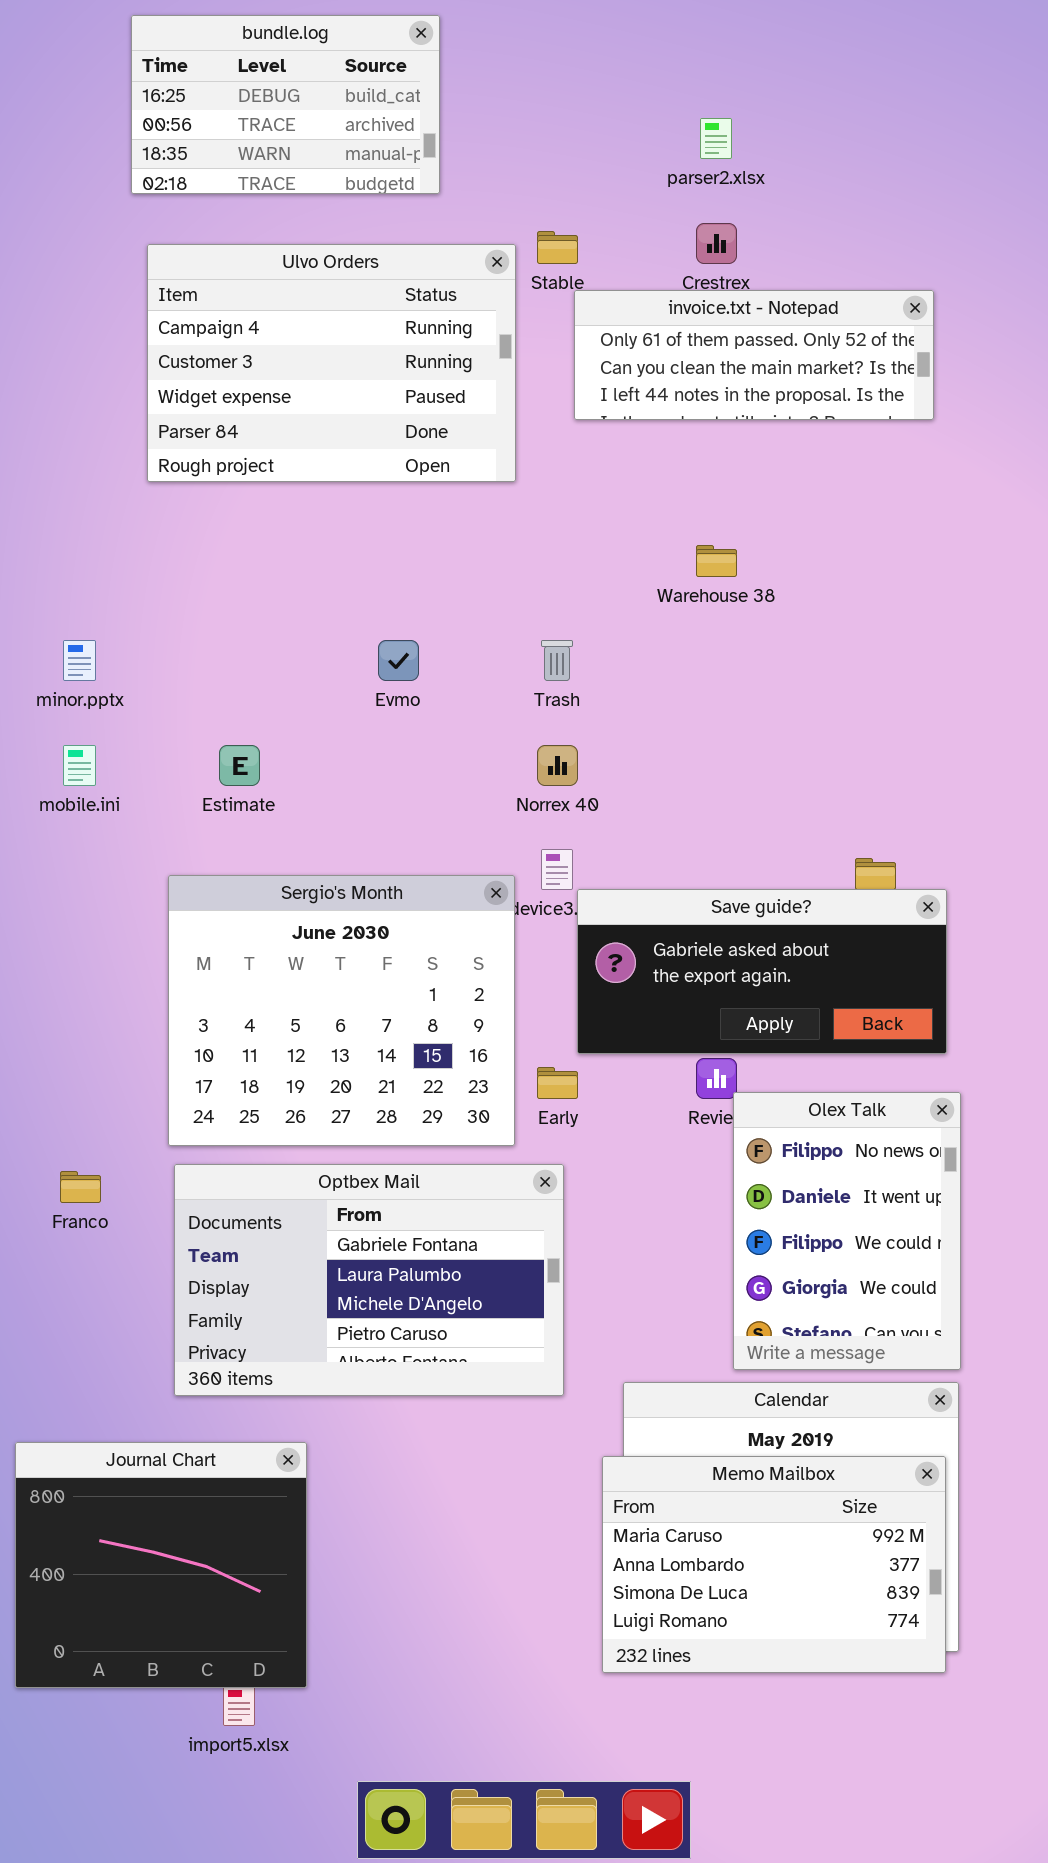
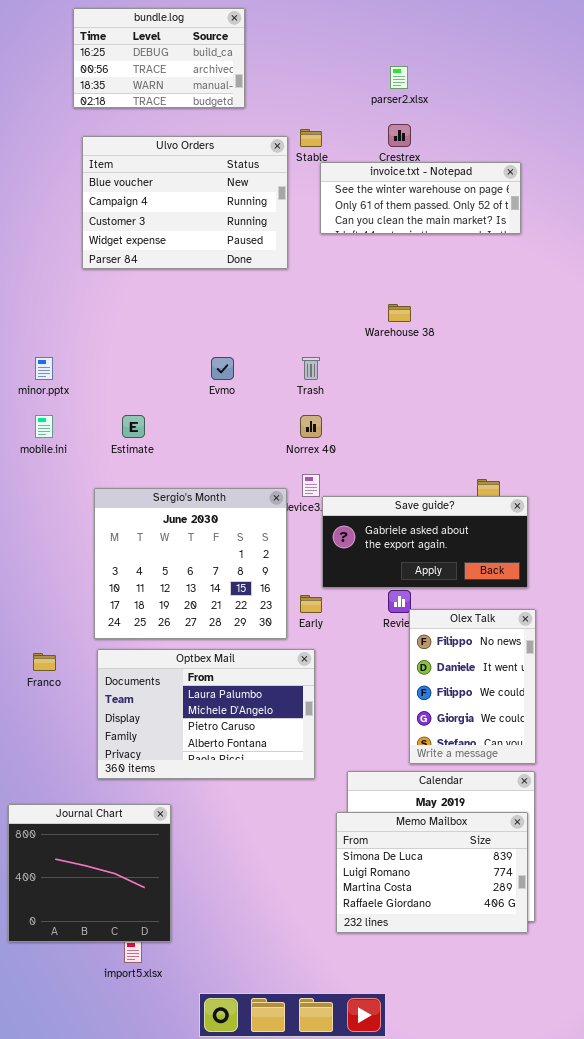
Ulvo Orders: [147,244,516,482] -> [82,136,288,269], scrolled up 1 row
invoice.txt - Notepad: [574,290,934,420] -> [320,162,521,234], scrolled up 1 row
Optbex Mail: [174,1164,564,1396] -> [97,649,315,779], scrolled down 1 row
Memo Mailbox: [602,1456,946,1673] -> [336,812,528,933], scrolled down 2 rows

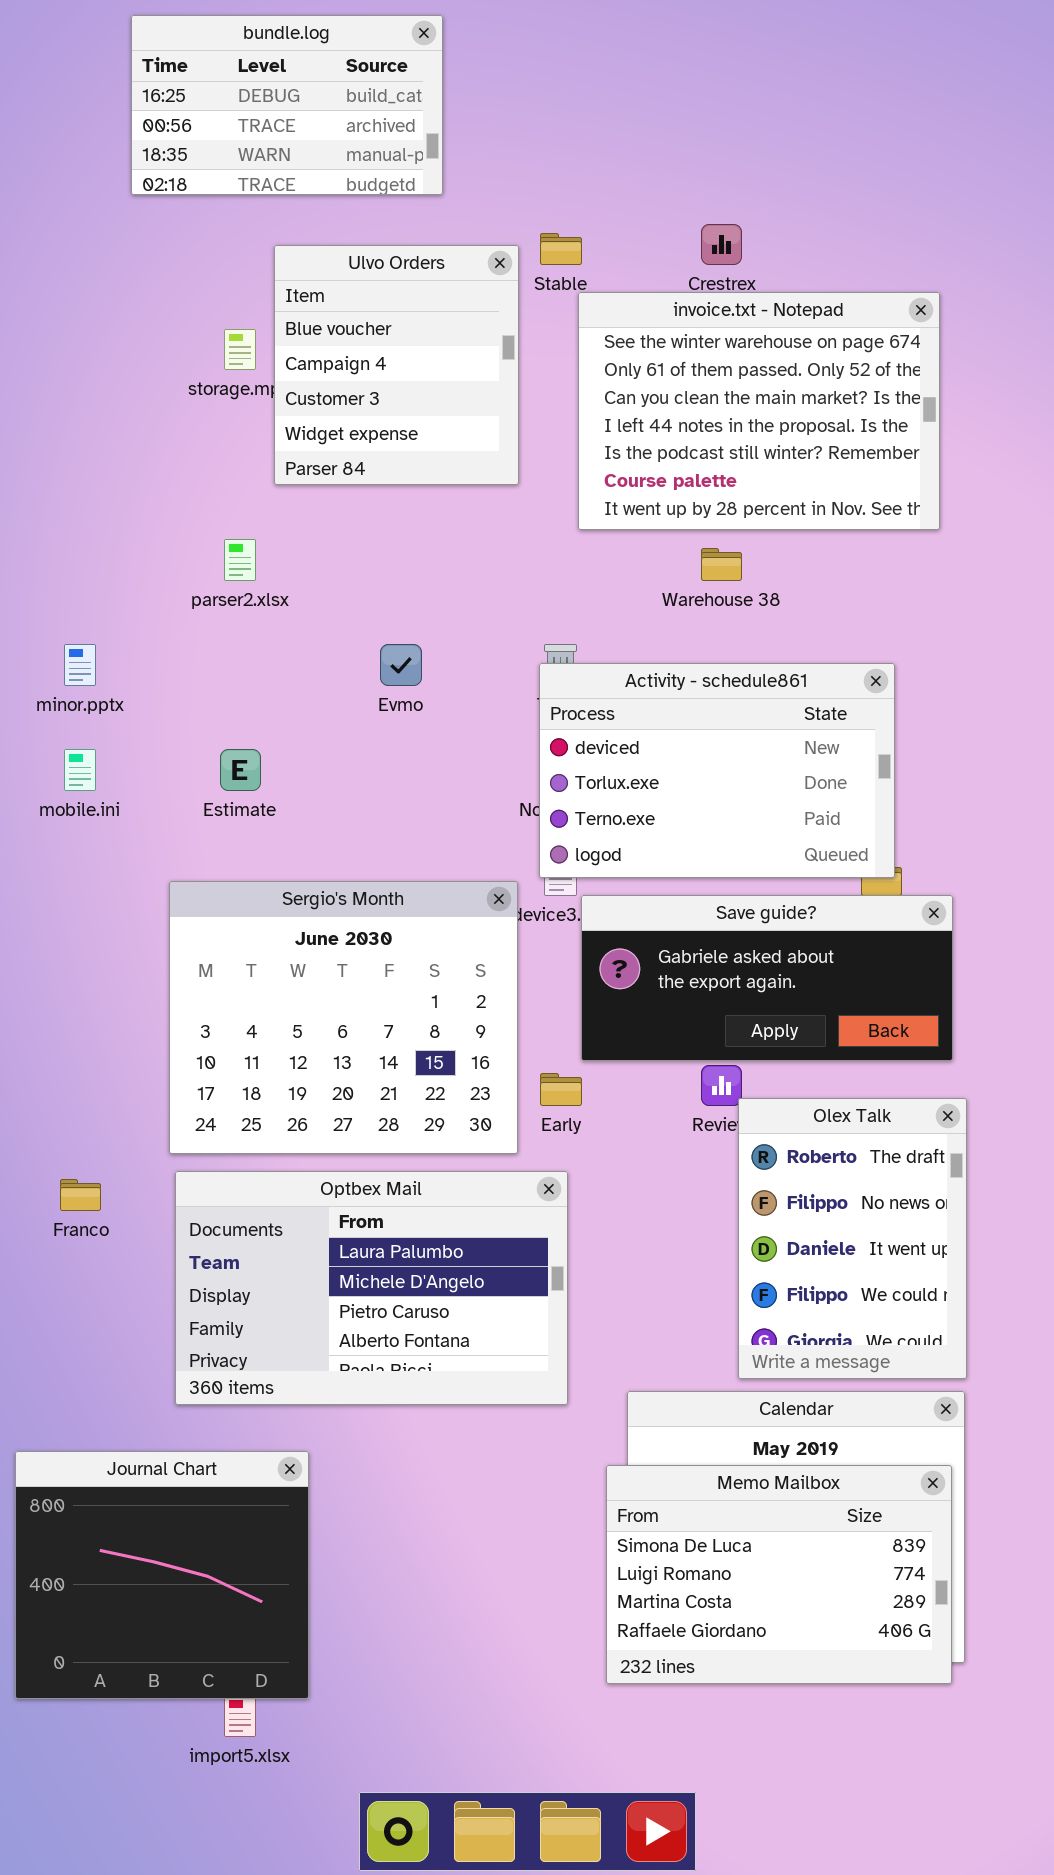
parser2.xlsx: [390,66,408,89] -> [224,539,256,581], moved
Ulvo Orders: [82,136,288,269] -> [274,245,519,485], resized
invoice.txt - Notepad: [320,162,521,234] -> [578,292,940,530], resized
Activity - schedule861: none -> [539,663,895,878], opened
Olex Talk: [409,609,536,764] -> [738,1098,967,1379], scrolled up 1 row

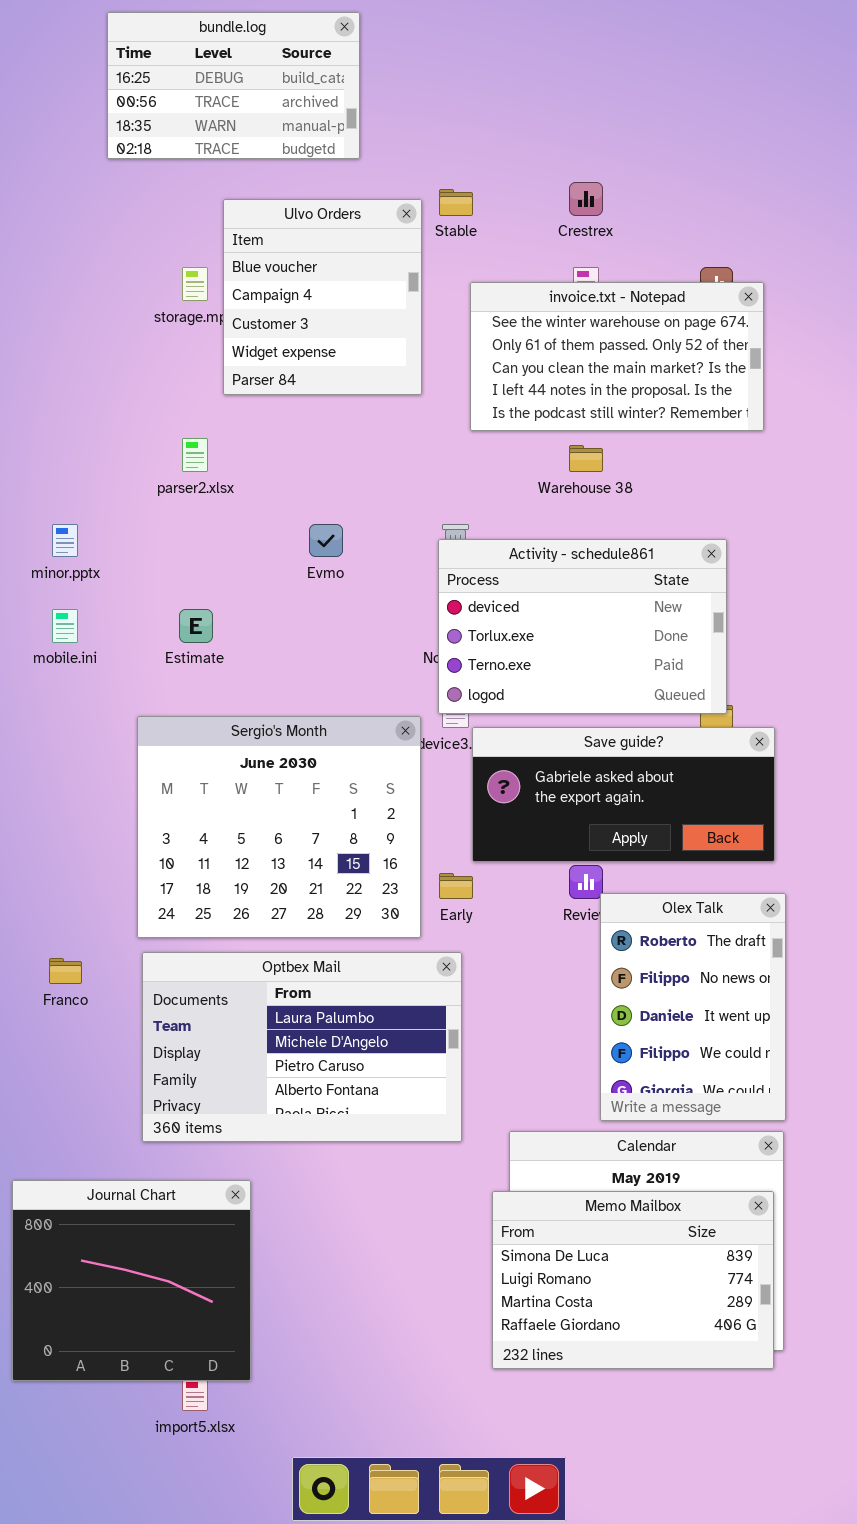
invoice.txt - Notepad: [578,292,940,530] -> [470,282,764,431], resized

